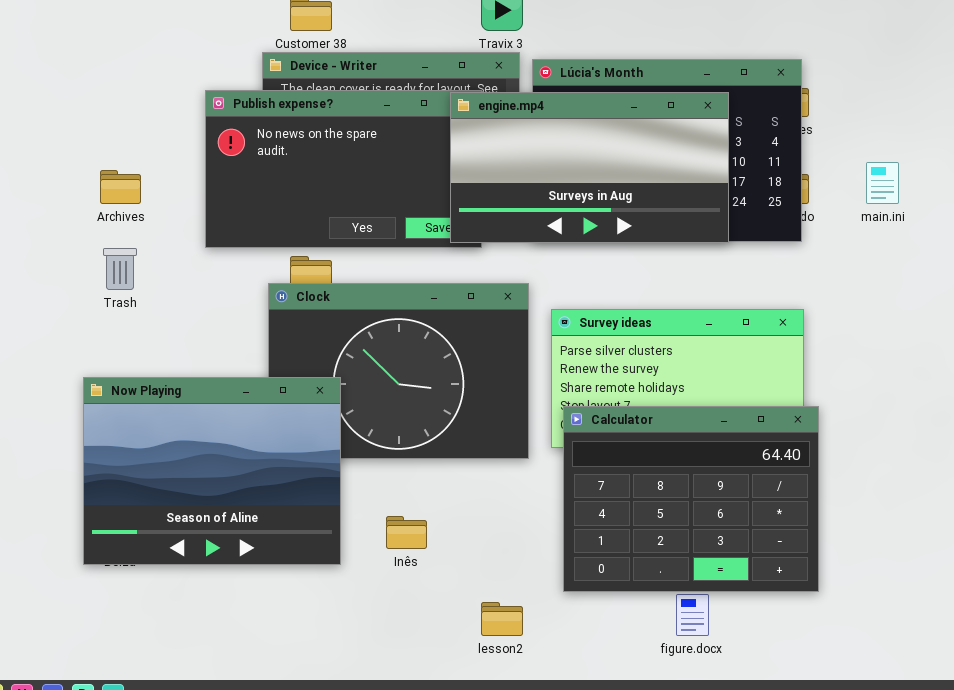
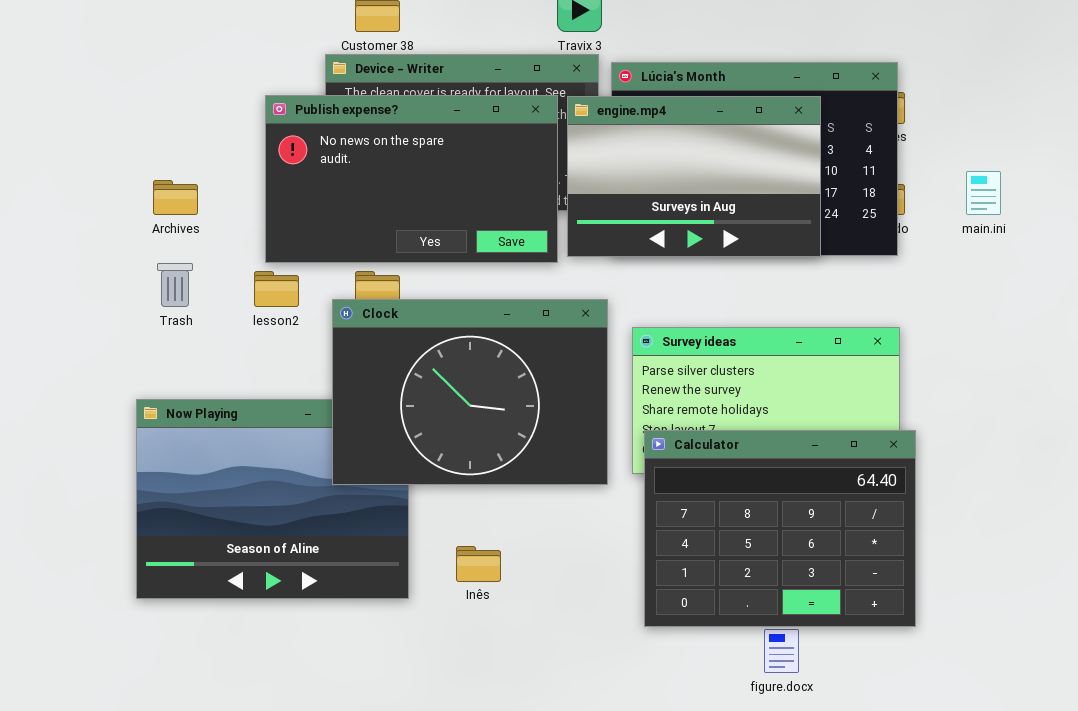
engine.mp4: [450,92,729,243] -> [567,96,821,257], resized
Clock: [268,283,529,459] -> [332,299,608,485], raised
lesson2: [481,602,523,636] -> [254,271,299,307], moved

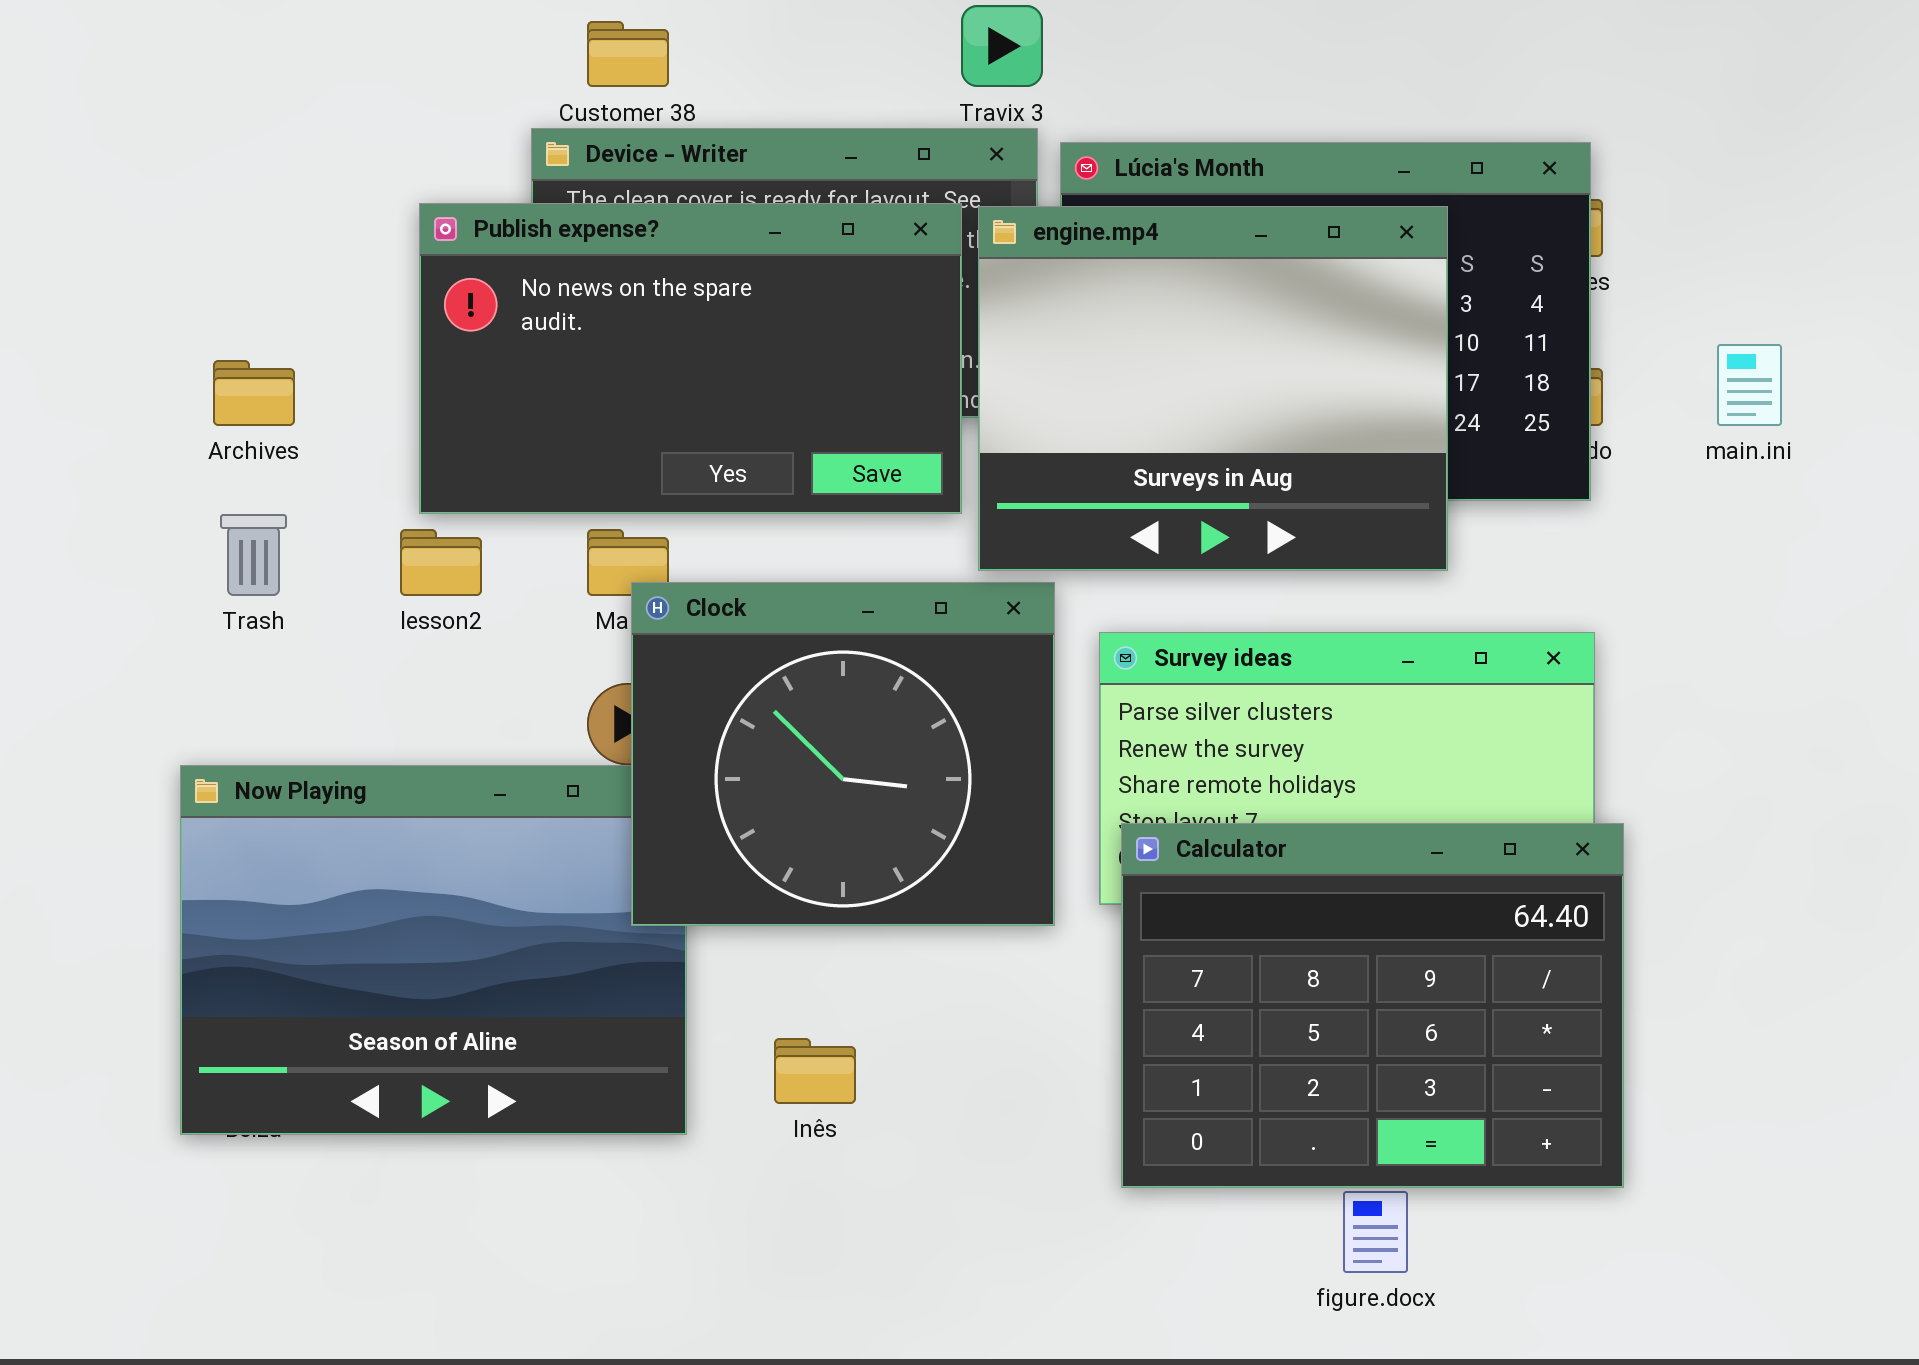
engine.mp4: [567,96,821,257] -> [978,206,1448,571], resized
Clock: [332,299,608,485] -> [631,582,1055,926], resized

